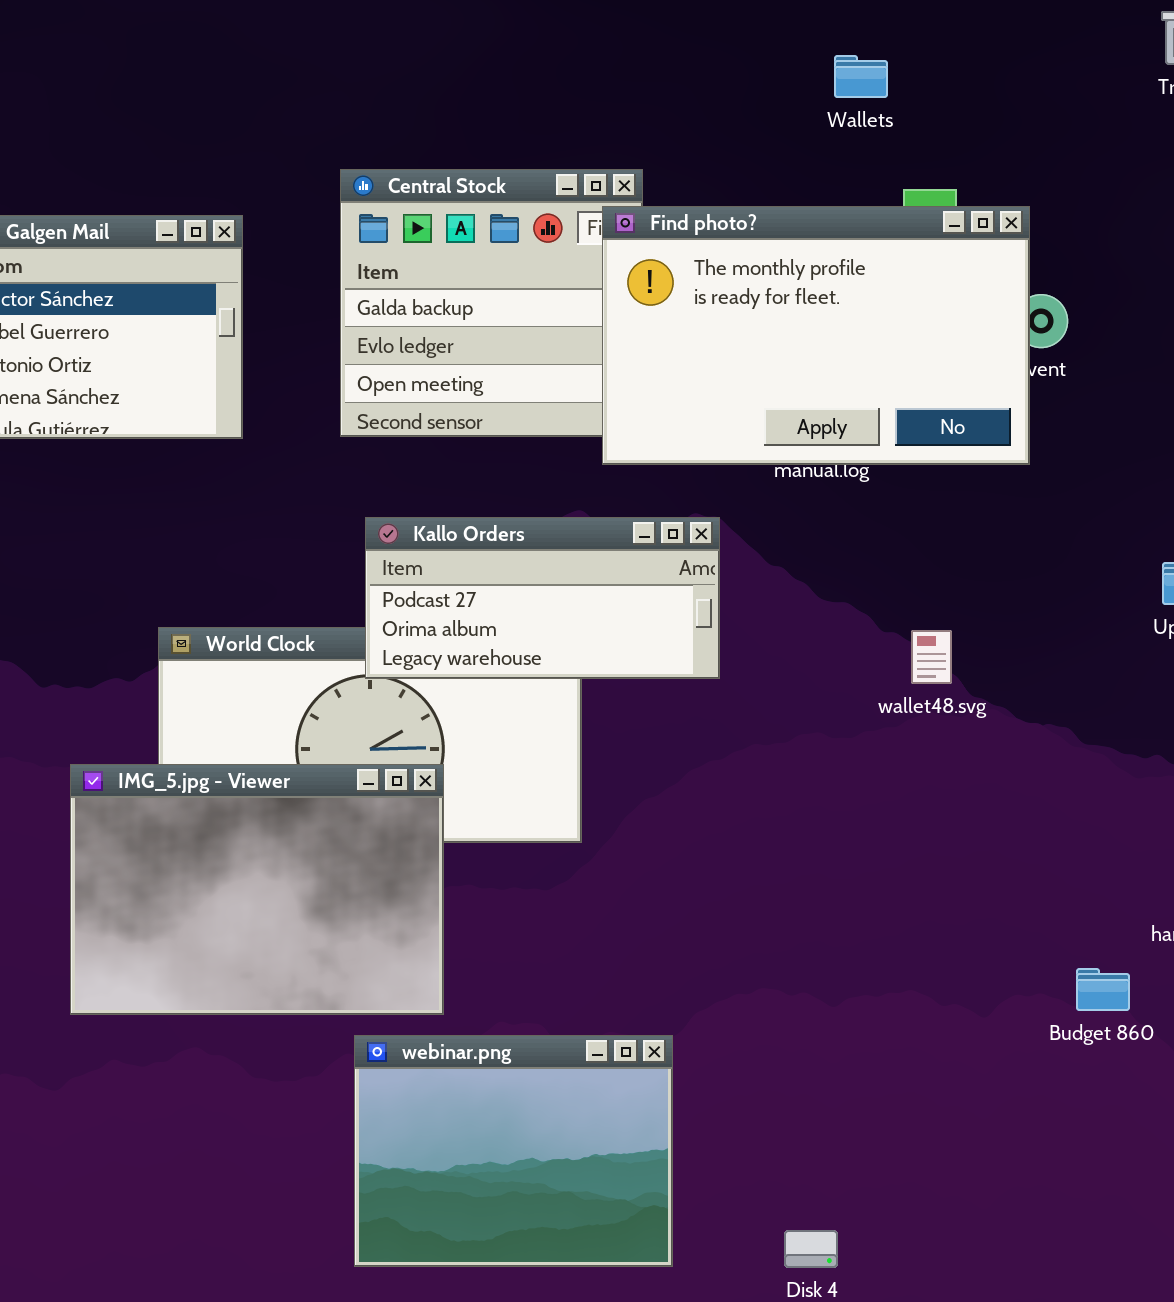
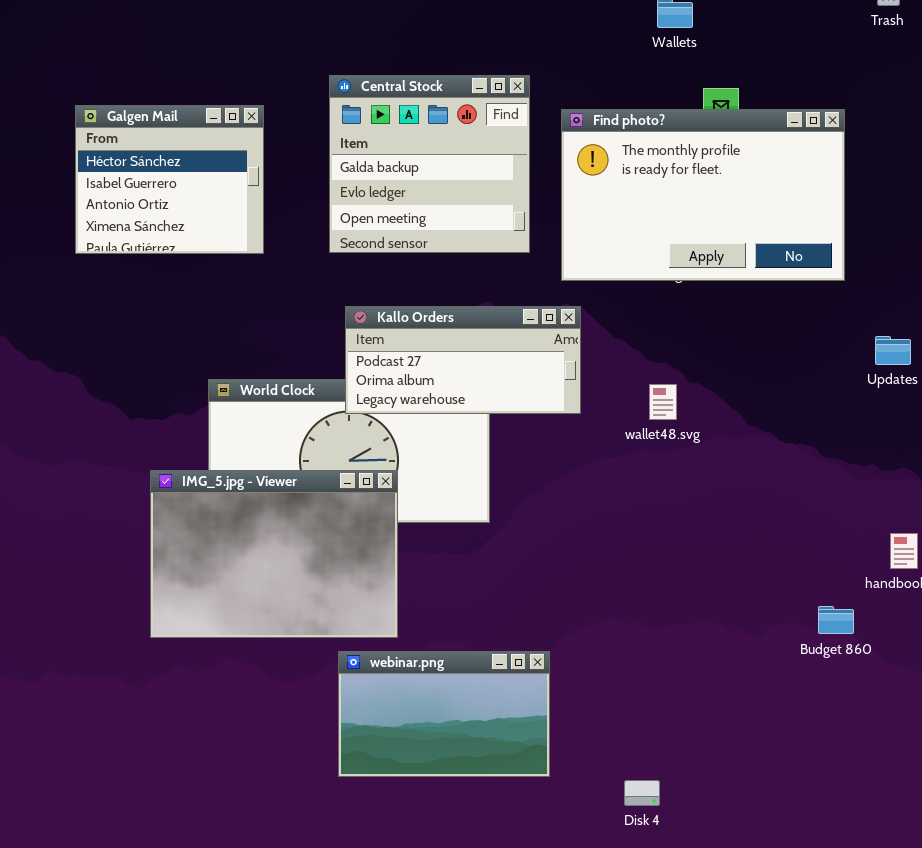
Find photo?: [602,206,1030,465] -> [561,109,845,281], moved
wallet48.svg: [911,630,952,684] -> [649,384,677,420], moved
webinar.png: [354,1035,673,1267] -> [338,651,550,777], resized

